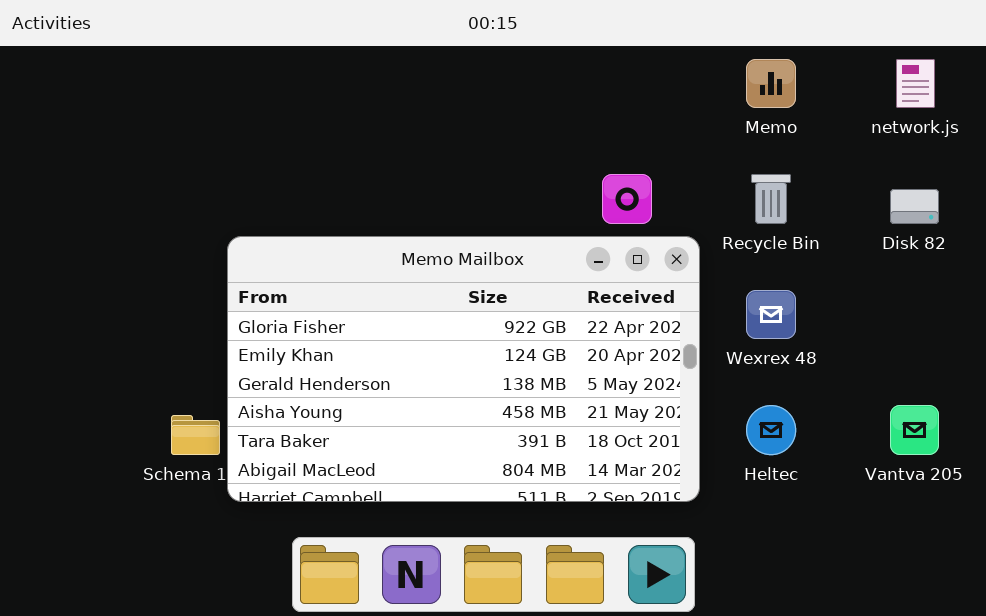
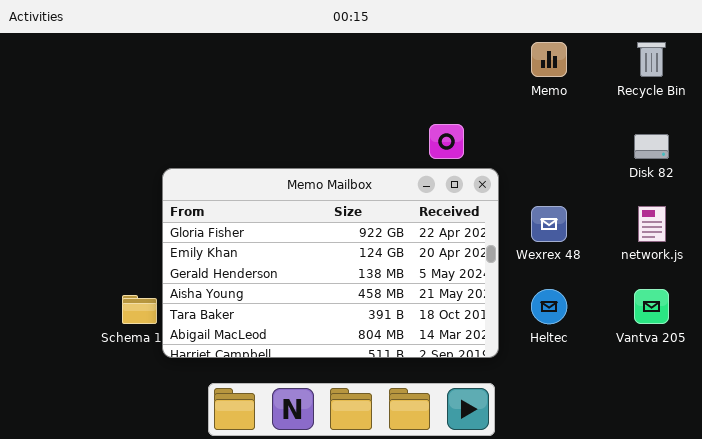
network.js: [896,59,935,108] -> [638,206,666,242], moved
Recycle Bin: [751,174,791,224] -> [637,42,666,77], moved

